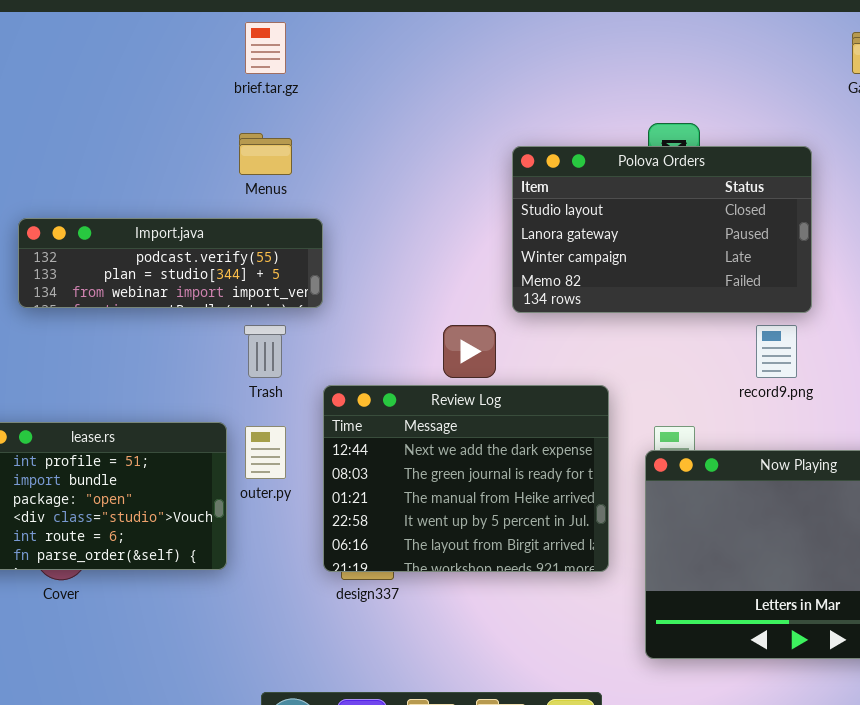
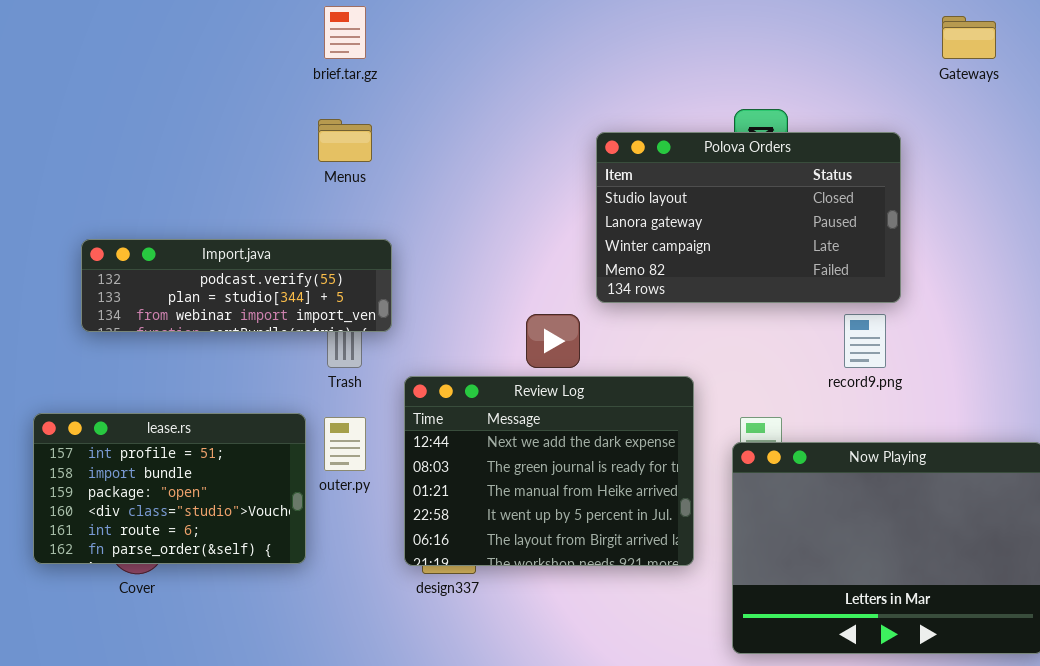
Import.java: [18,218,323,308] -> [81,239,392,332], moved

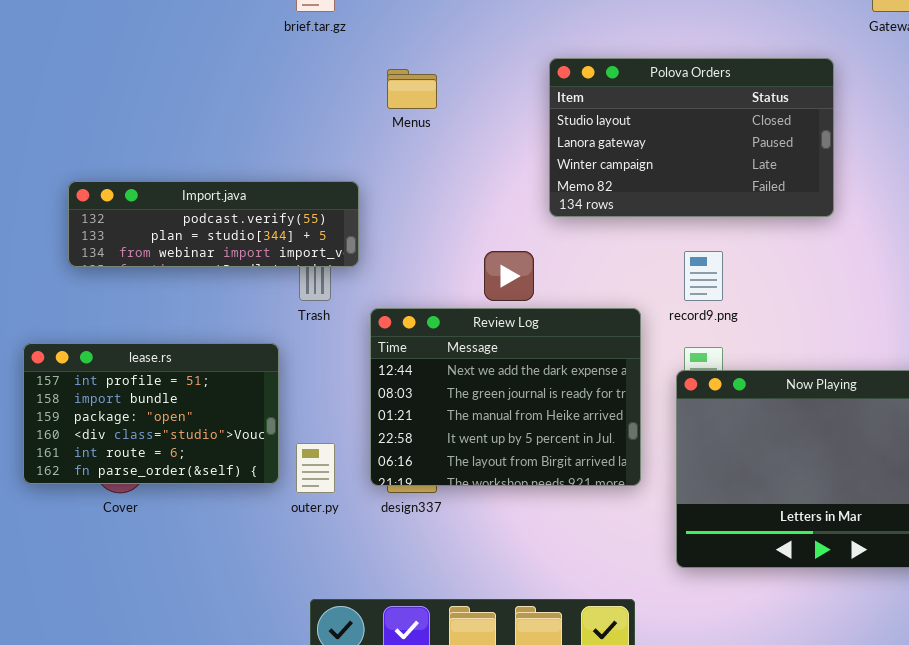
Menus: [318,119,372,162] -> [387,69,437,109], moved
Polova Orders: [596,132,901,303] -> [549,58,834,217], moved
record9.png: [844,314,886,368] -> [684,251,723,301], moved
outer.py: [324,417,366,471] -> [296,443,335,493], moved

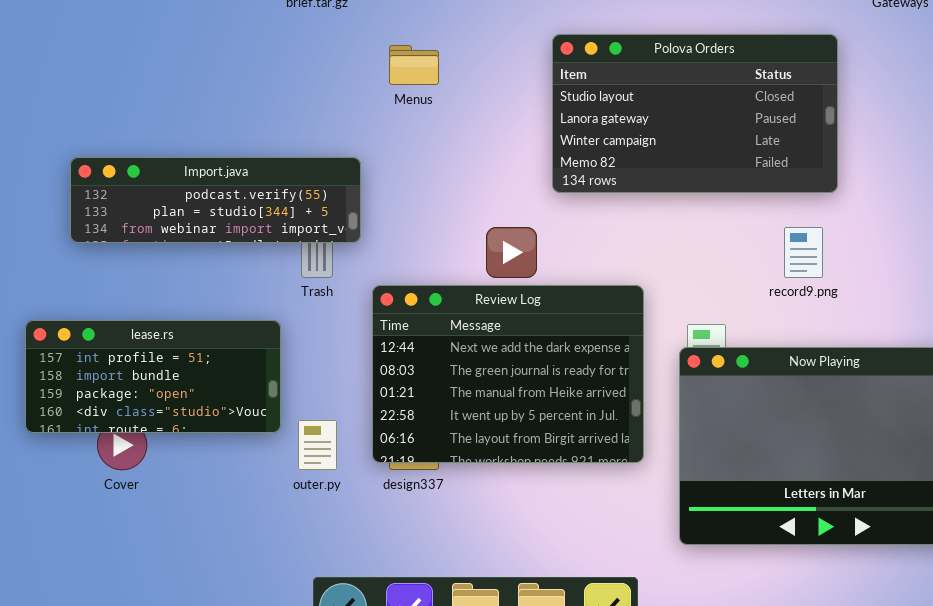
record9.png: [684,251,723,301] -> [784,227,823,278], moved
lease.rs: [23,343,279,484] -> [25,320,281,433], resized

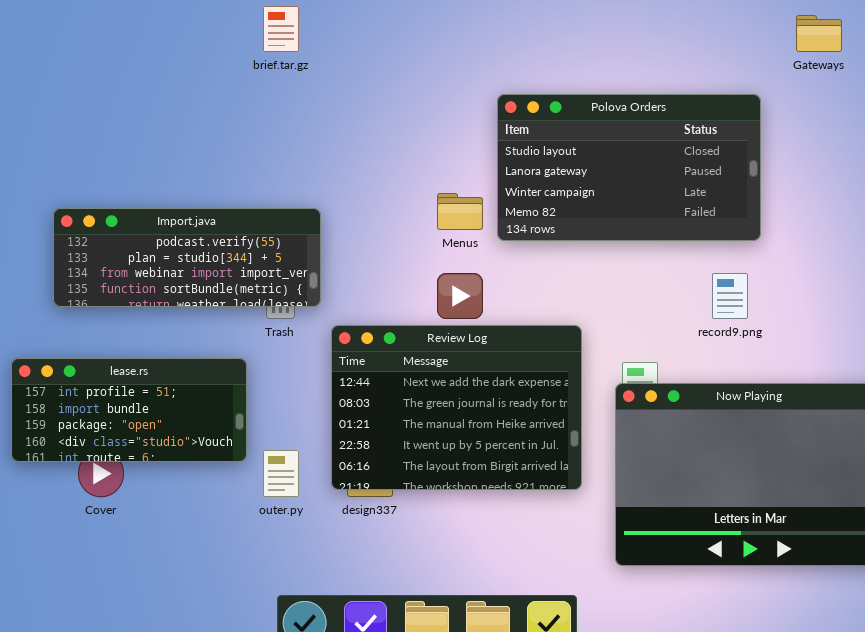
Menus: [389,45,439,85] -> [437,193,483,230], moved
Import.java: [70,157,361,243] -> [53,208,321,307], resized

